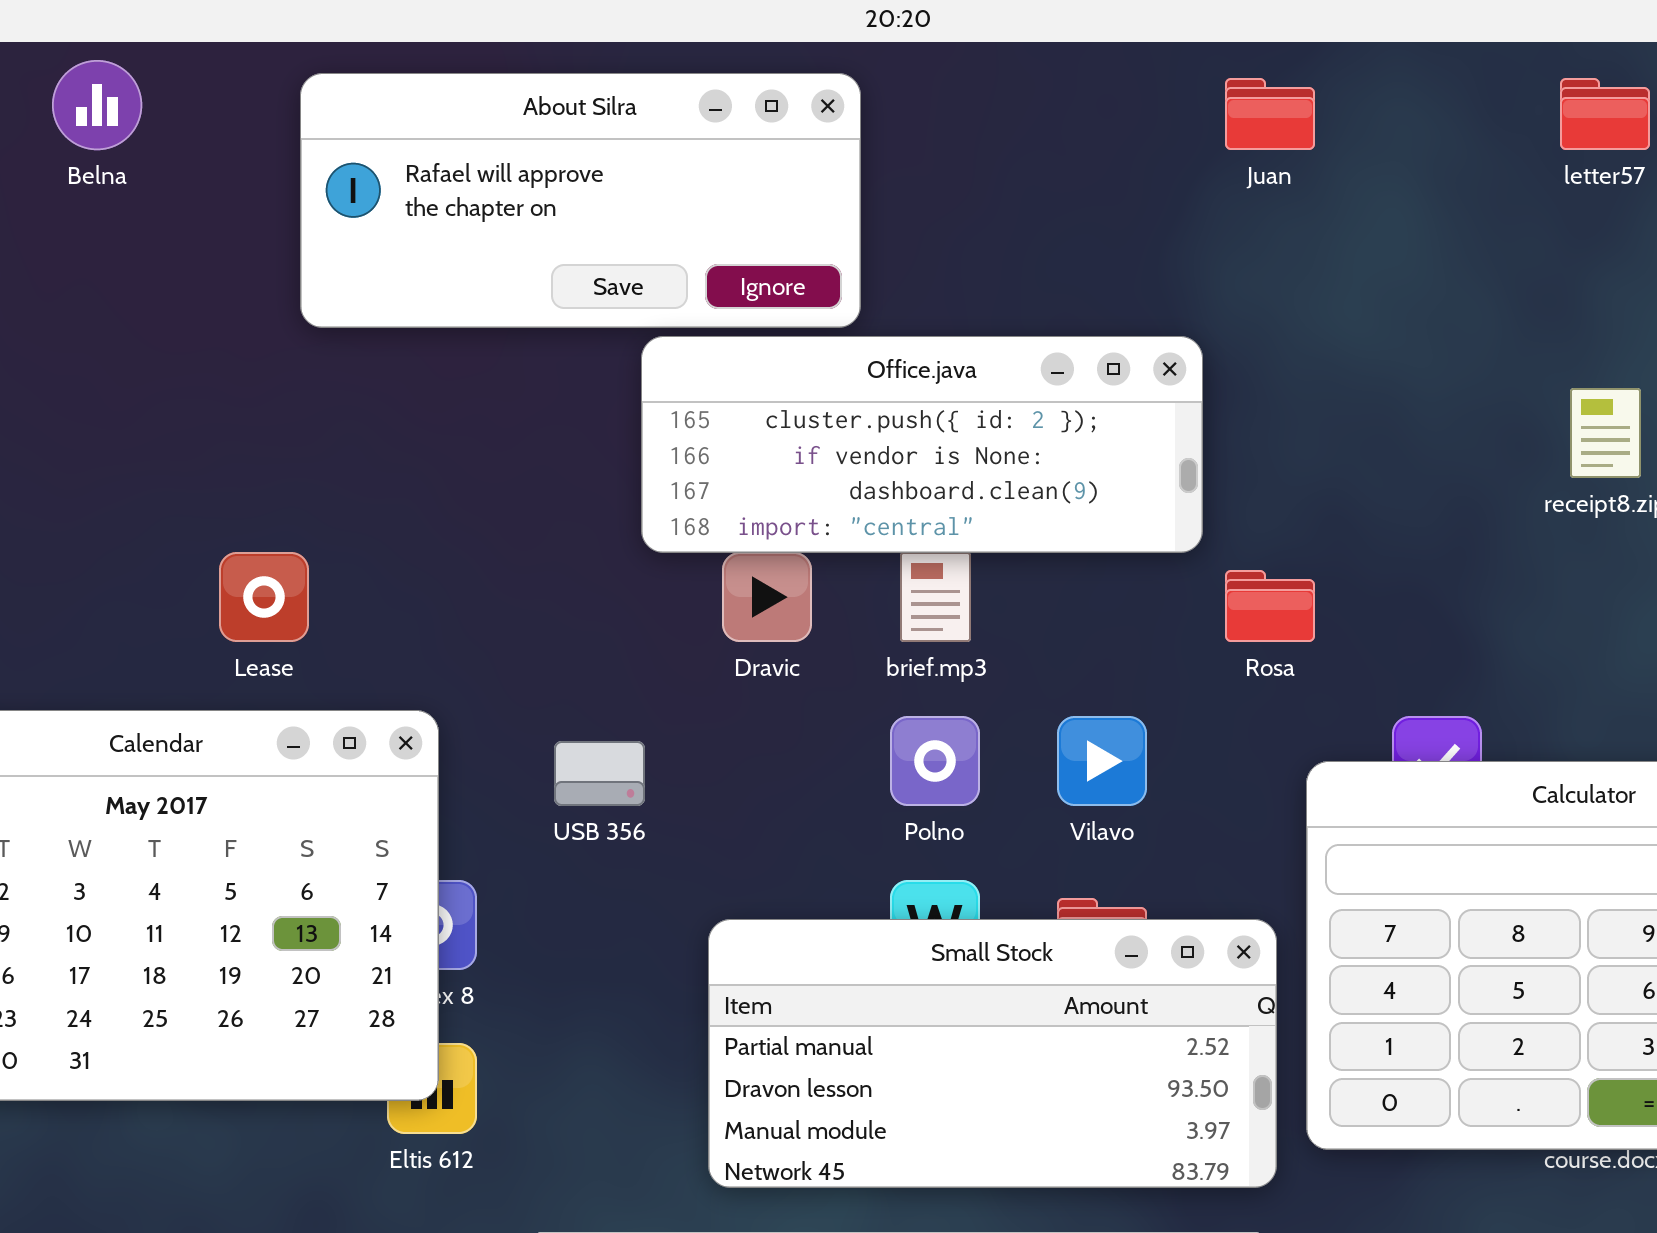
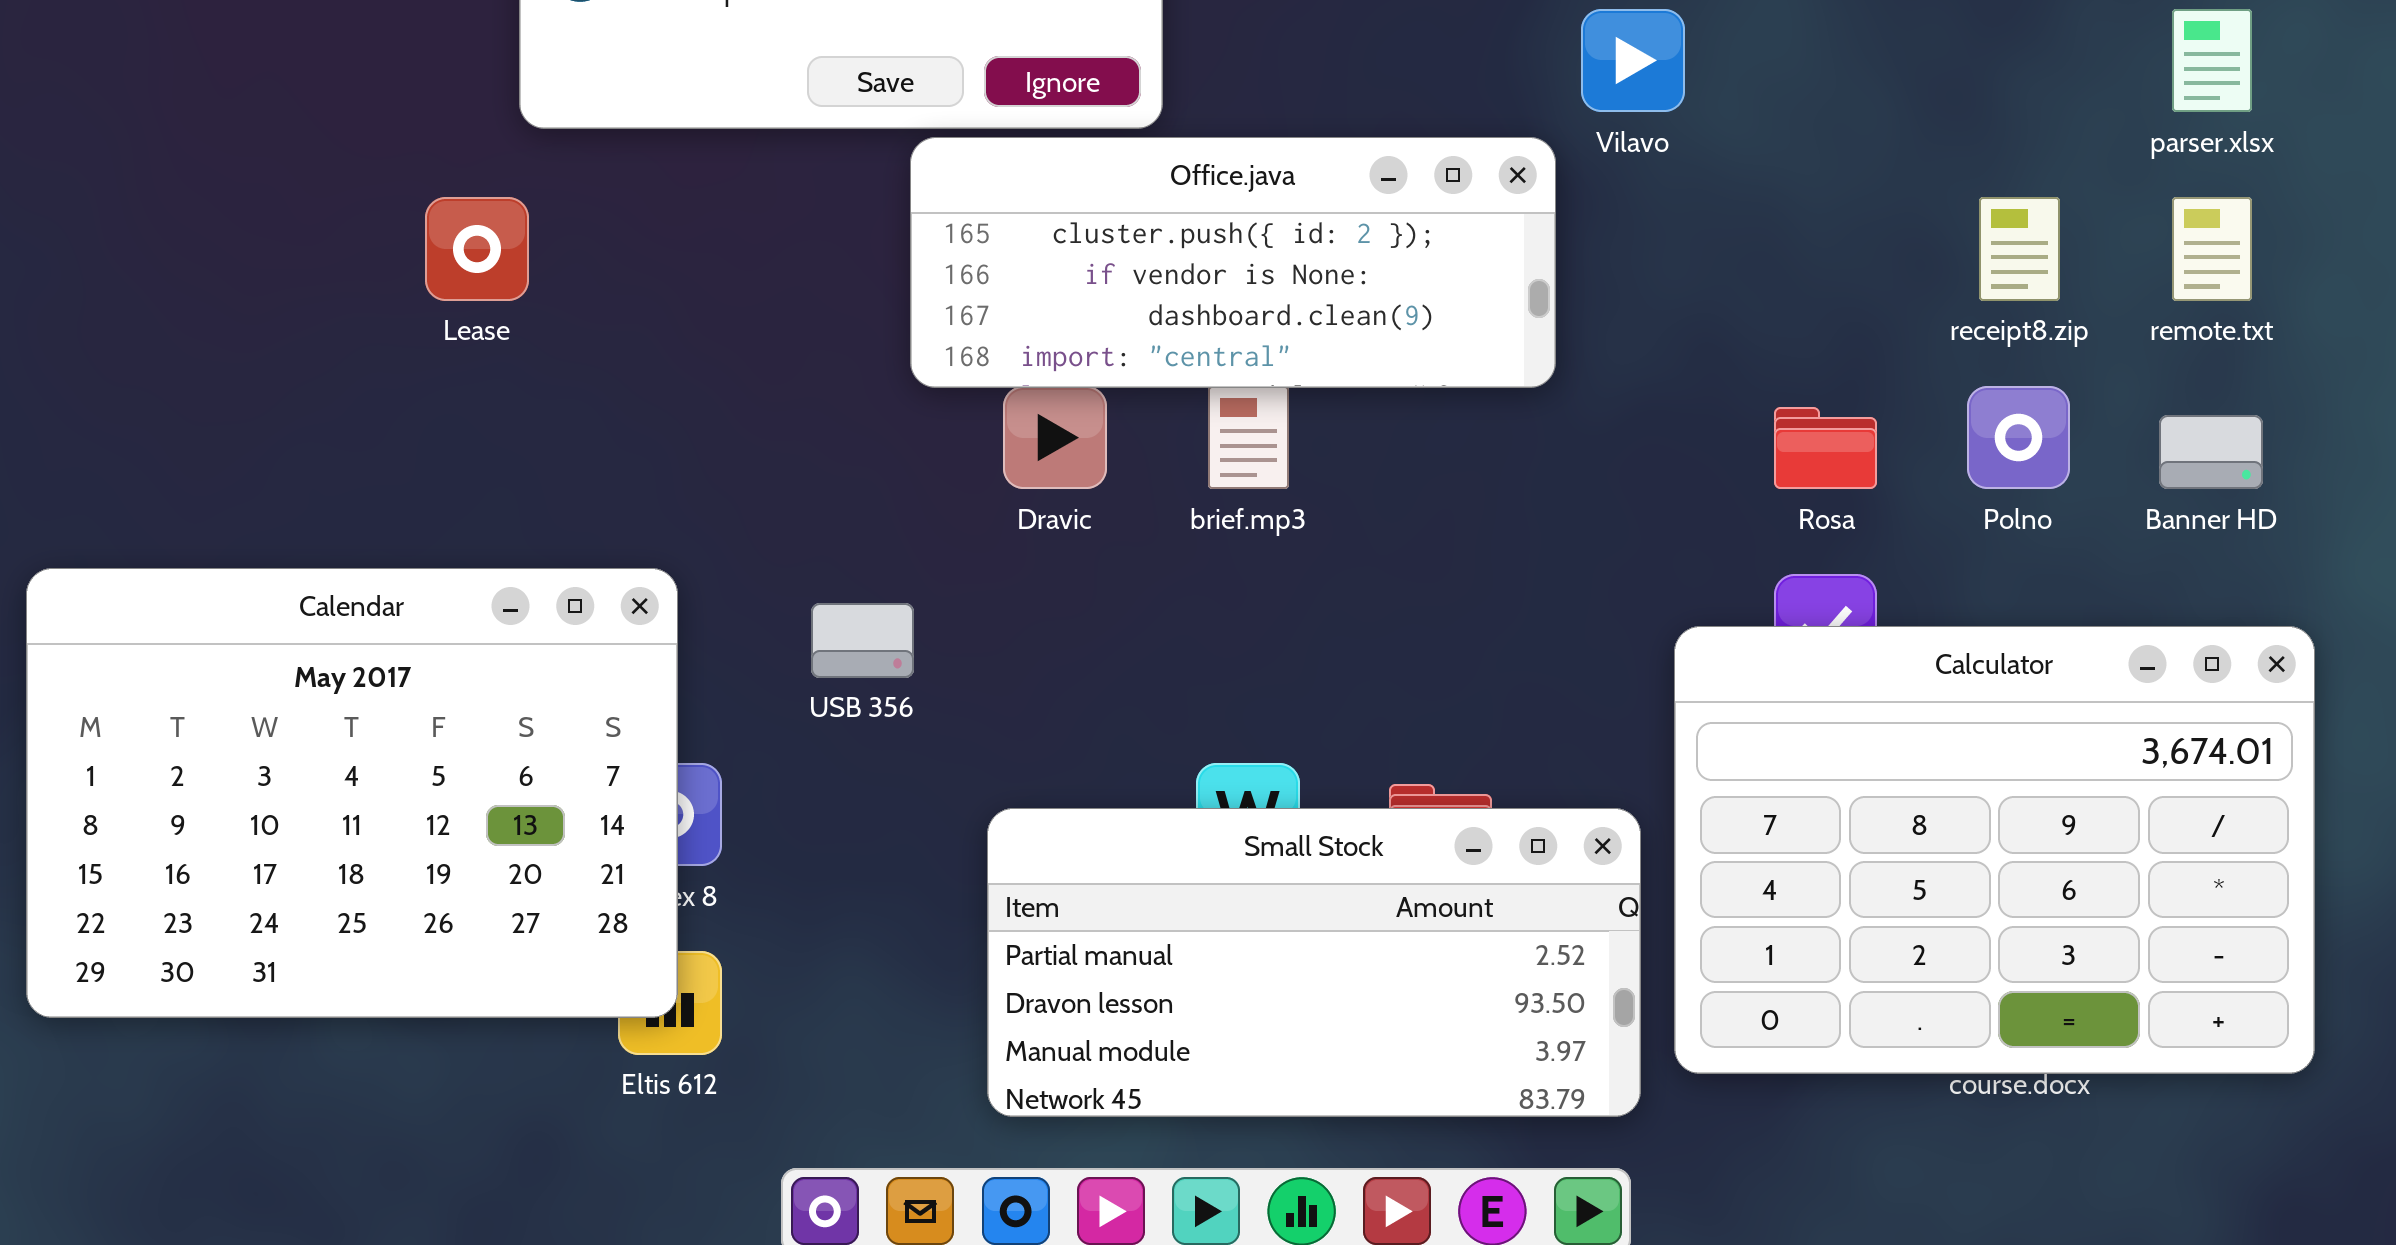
Lease: [219,552,309,642] -> [425,197,529,301], moved
Rosa: [1225,570,1315,642] -> [1774,407,1877,489], moved
Polno: [890,716,980,806] -> [1967,386,2070,489], moved
Vilavo: [1057,716,1147,806] -> [1581,9,1685,112], moved

